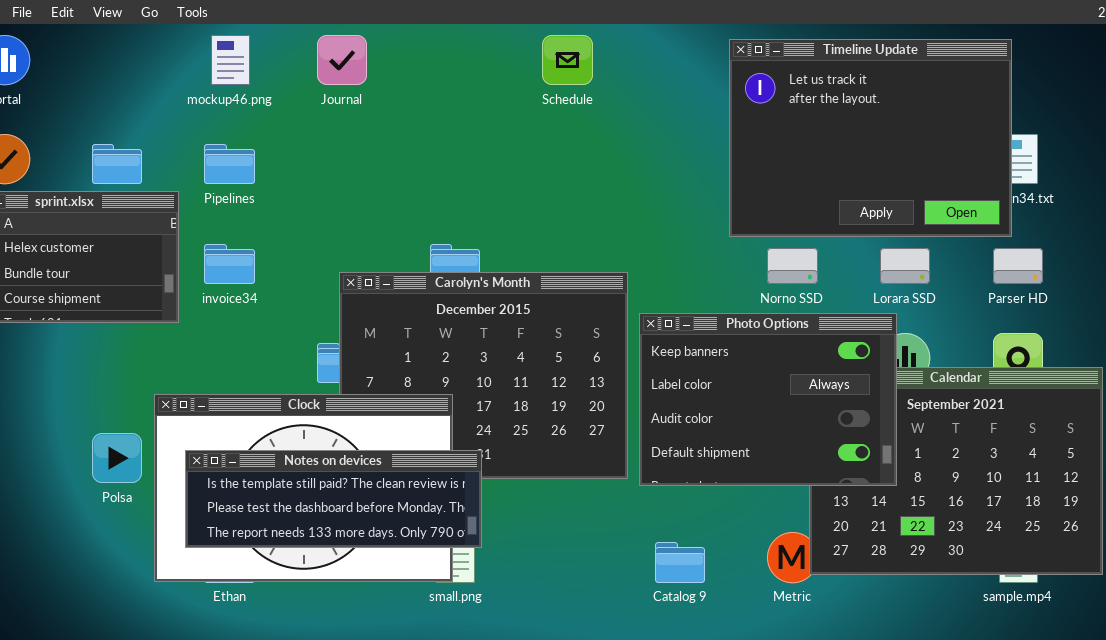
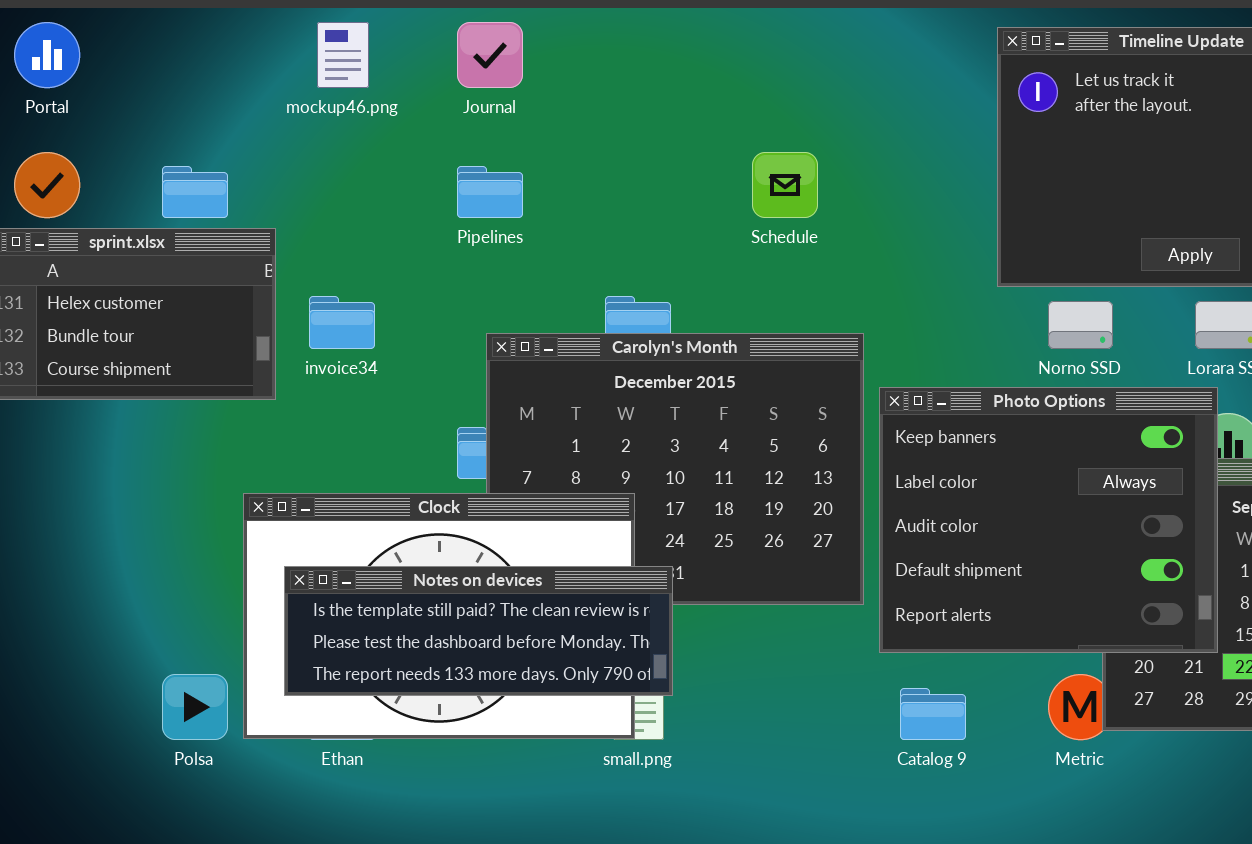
Schedule: [542,35,593,85] -> [752,152,818,218], moved
Pipelines: [204,144,255,184] -> [457,166,523,218], moved
Photo Options: [639,313,897,486] -> [879,387,1218,653], resized
Polsa: [92,433,142,483] -> [162,674,228,740], moved

